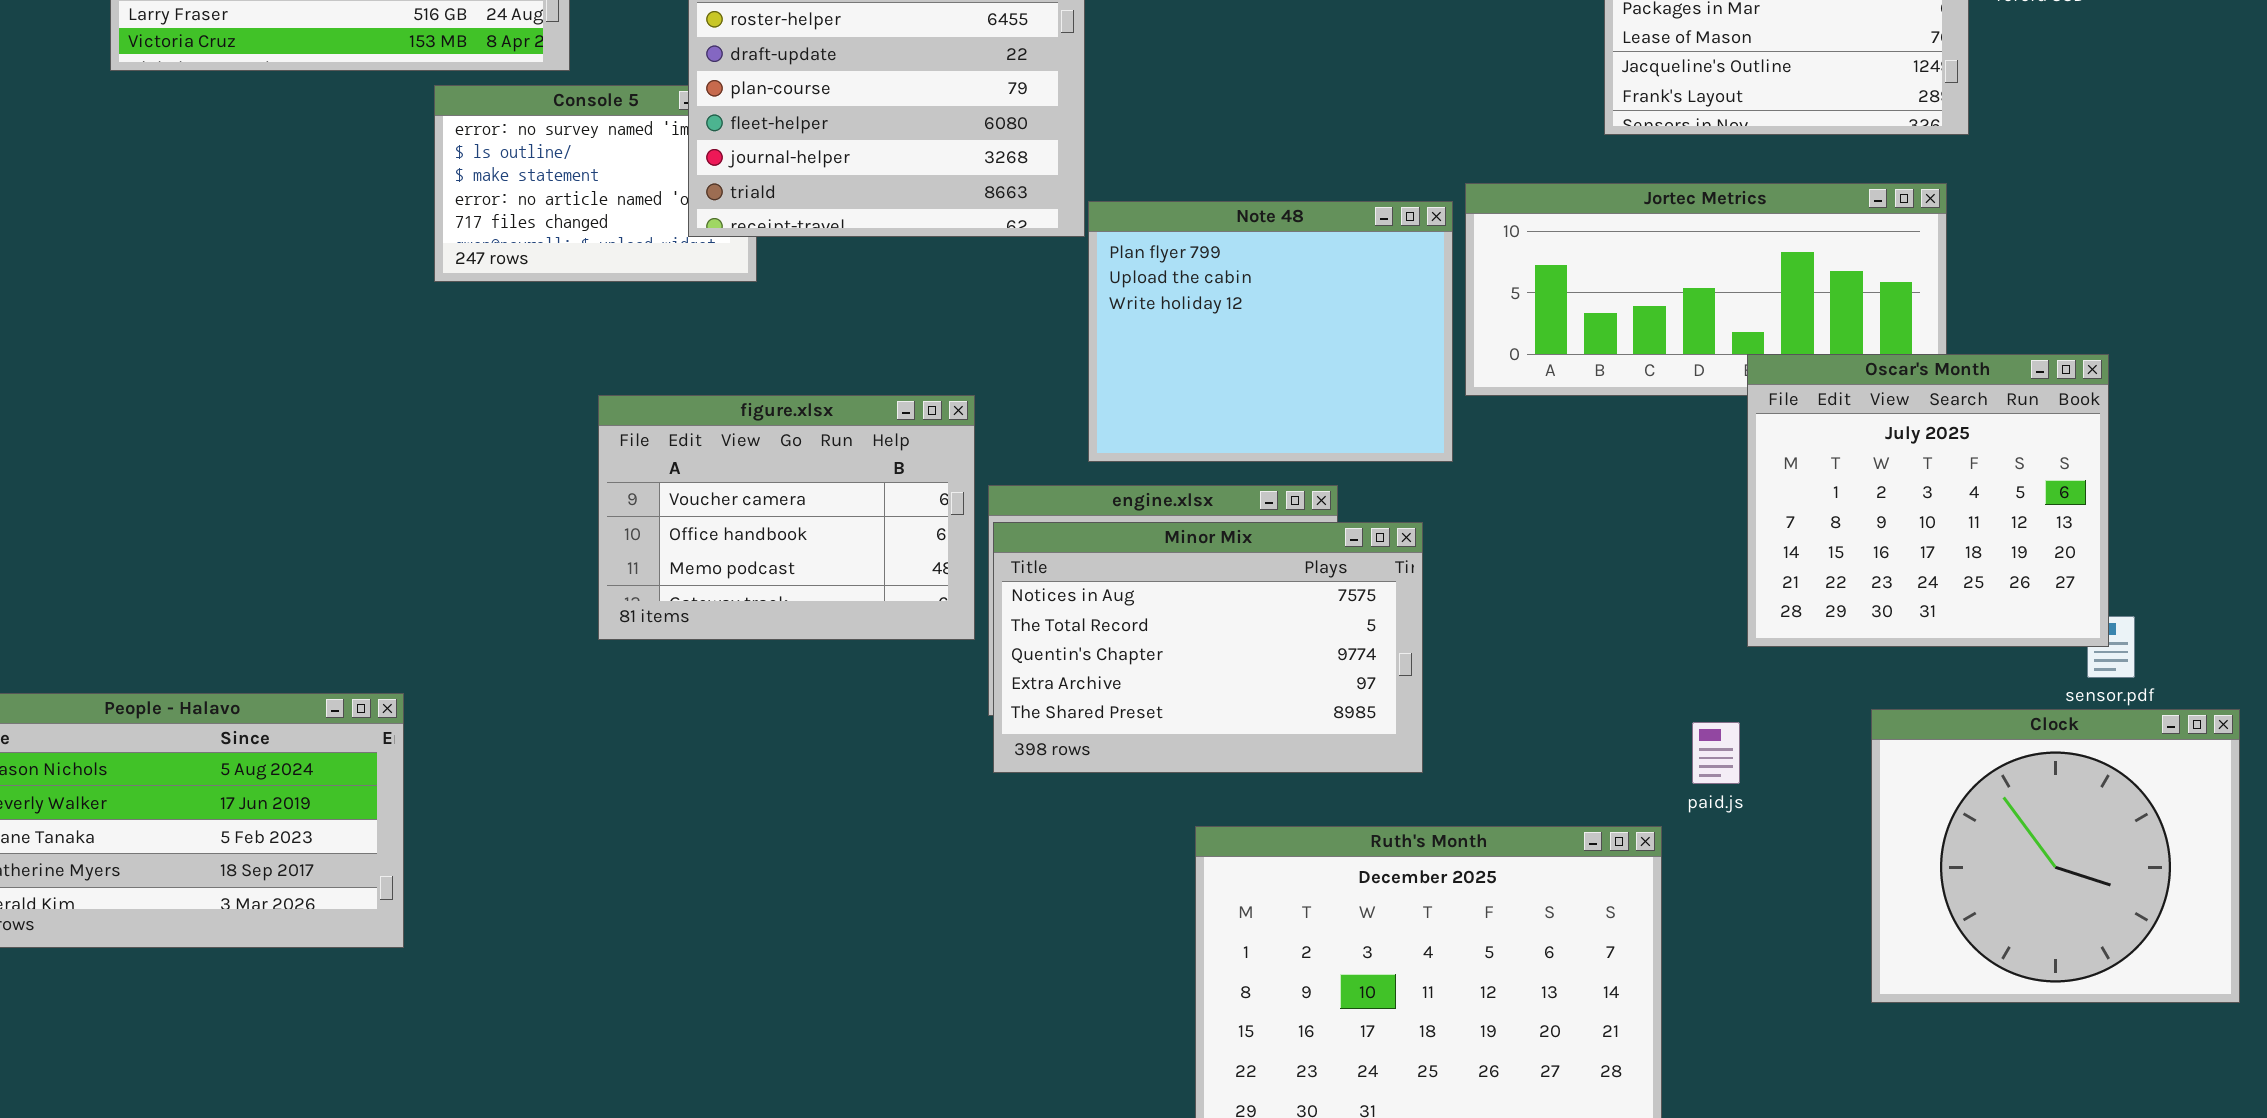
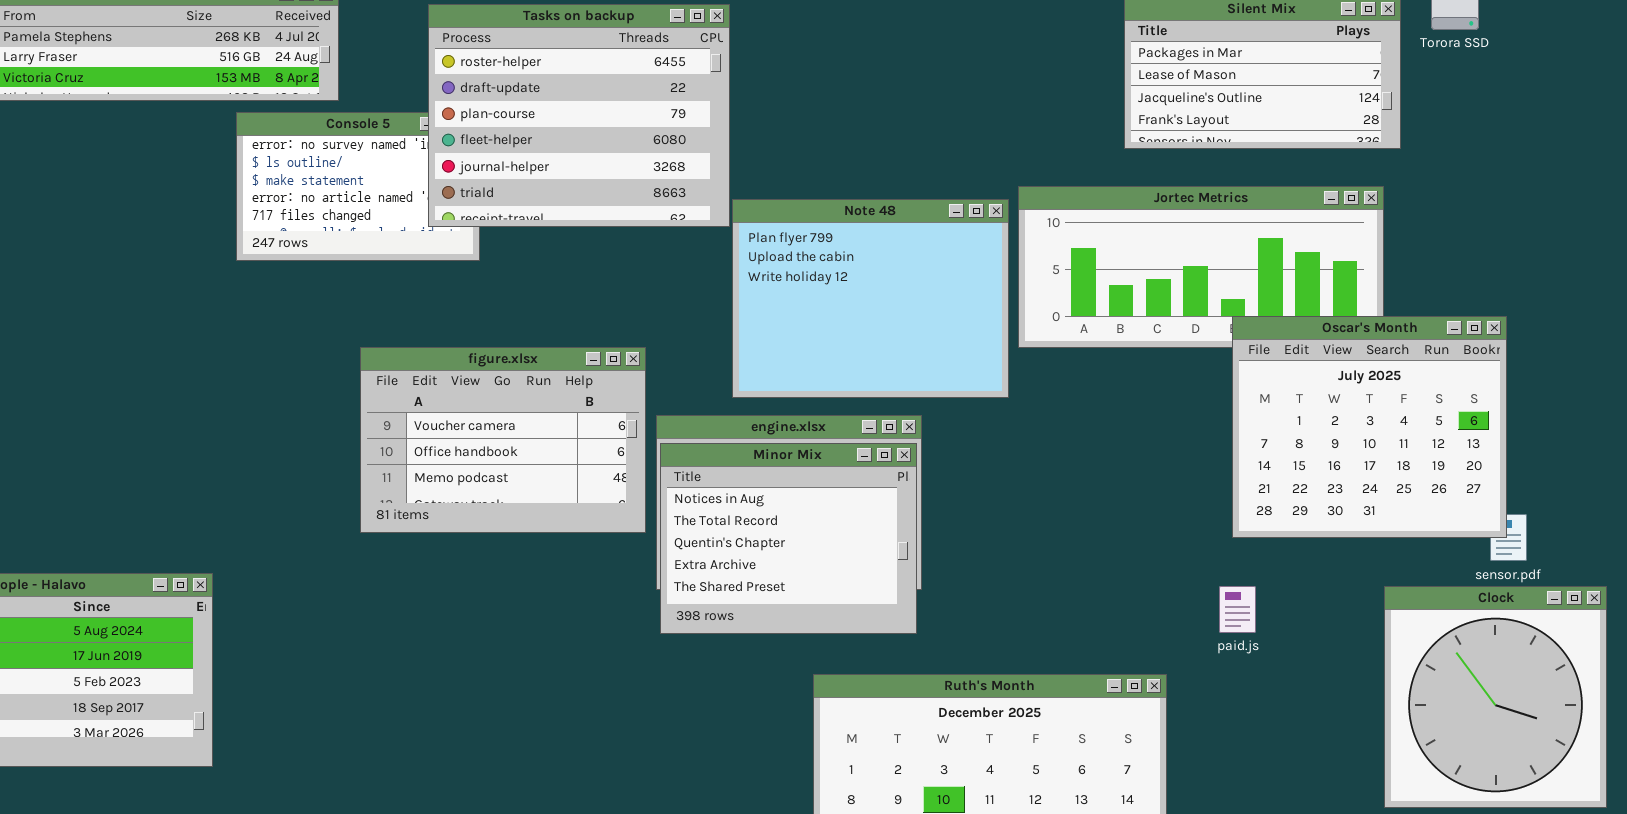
Minor Mix: [993,522,1423,773] -> [660,443,917,634], resized
Clock: [1871,709,2240,1003] -> [1384,586,1607,808], resized
paid.js: [1692,722,1740,784] -> [1219,586,1256,633], moved

